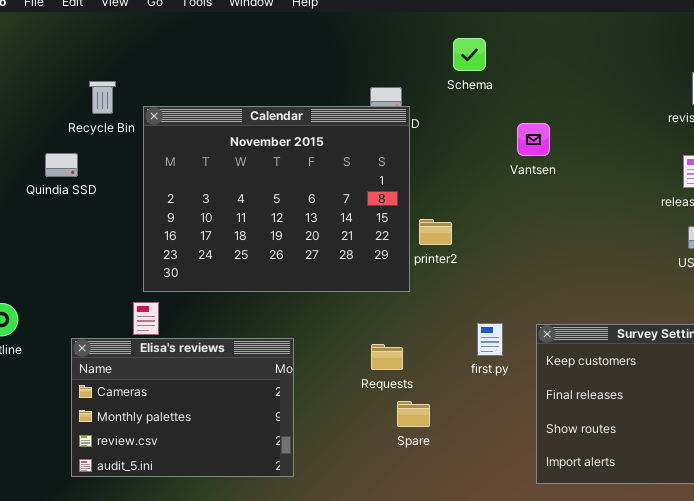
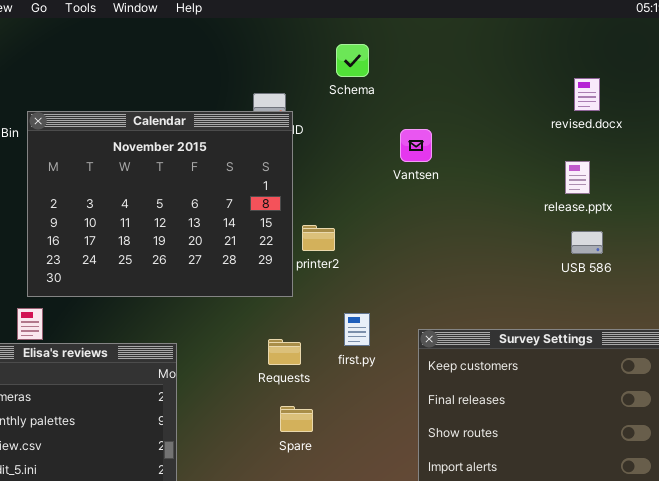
first.py: [477,323,503,356] -> [344,313,370,346], moved
Requests: [371,344,403,370] -> [268,339,301,365], moved

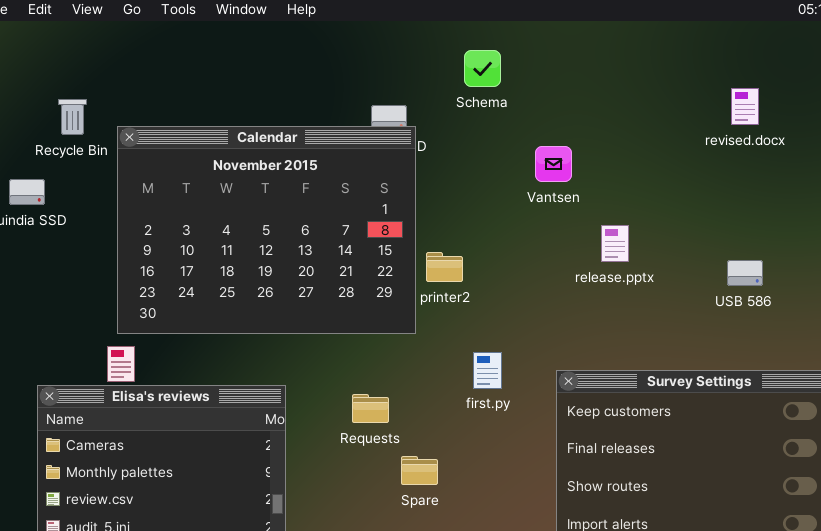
release.pptx: [565,161,590,194] -> [601,225,629,262], moved
Requests: [268,339,301,365] -> [352,394,389,423], moved

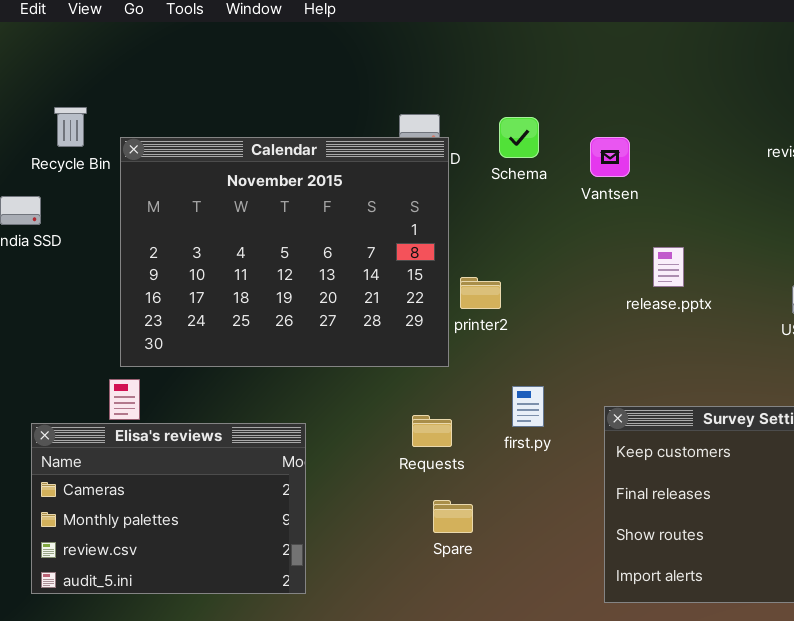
Schema: [464,50,501,87] -> [499,117,539,158], moved
Vantsen: [535,146,572,182] -> [590,137,630,177], moved
Requests: [352,394,389,423] -> [412,415,452,447], moved

